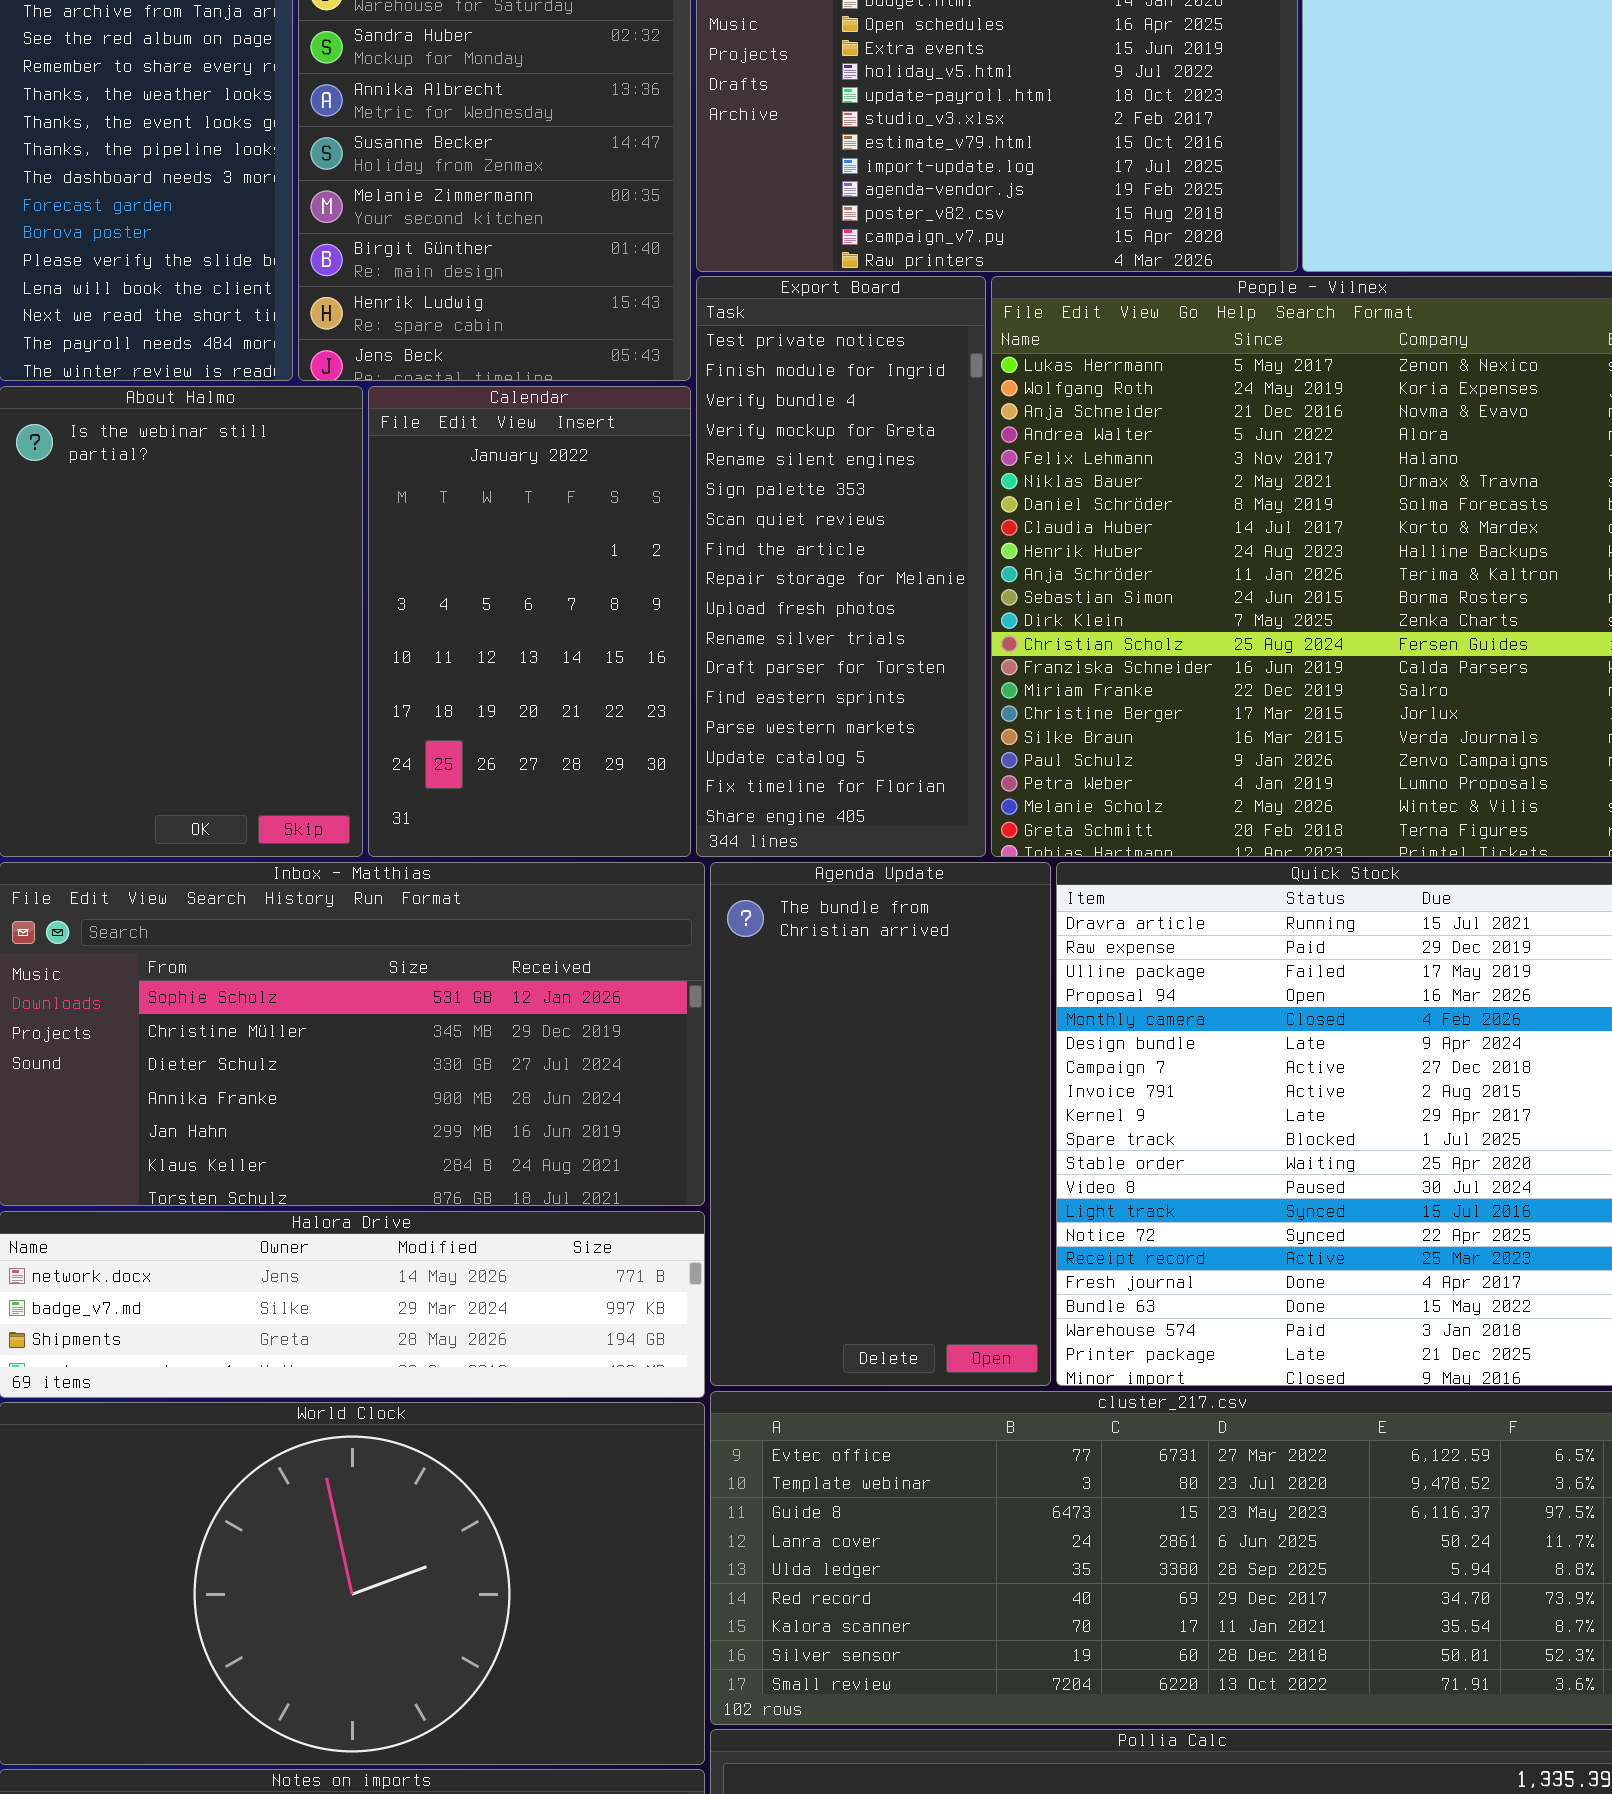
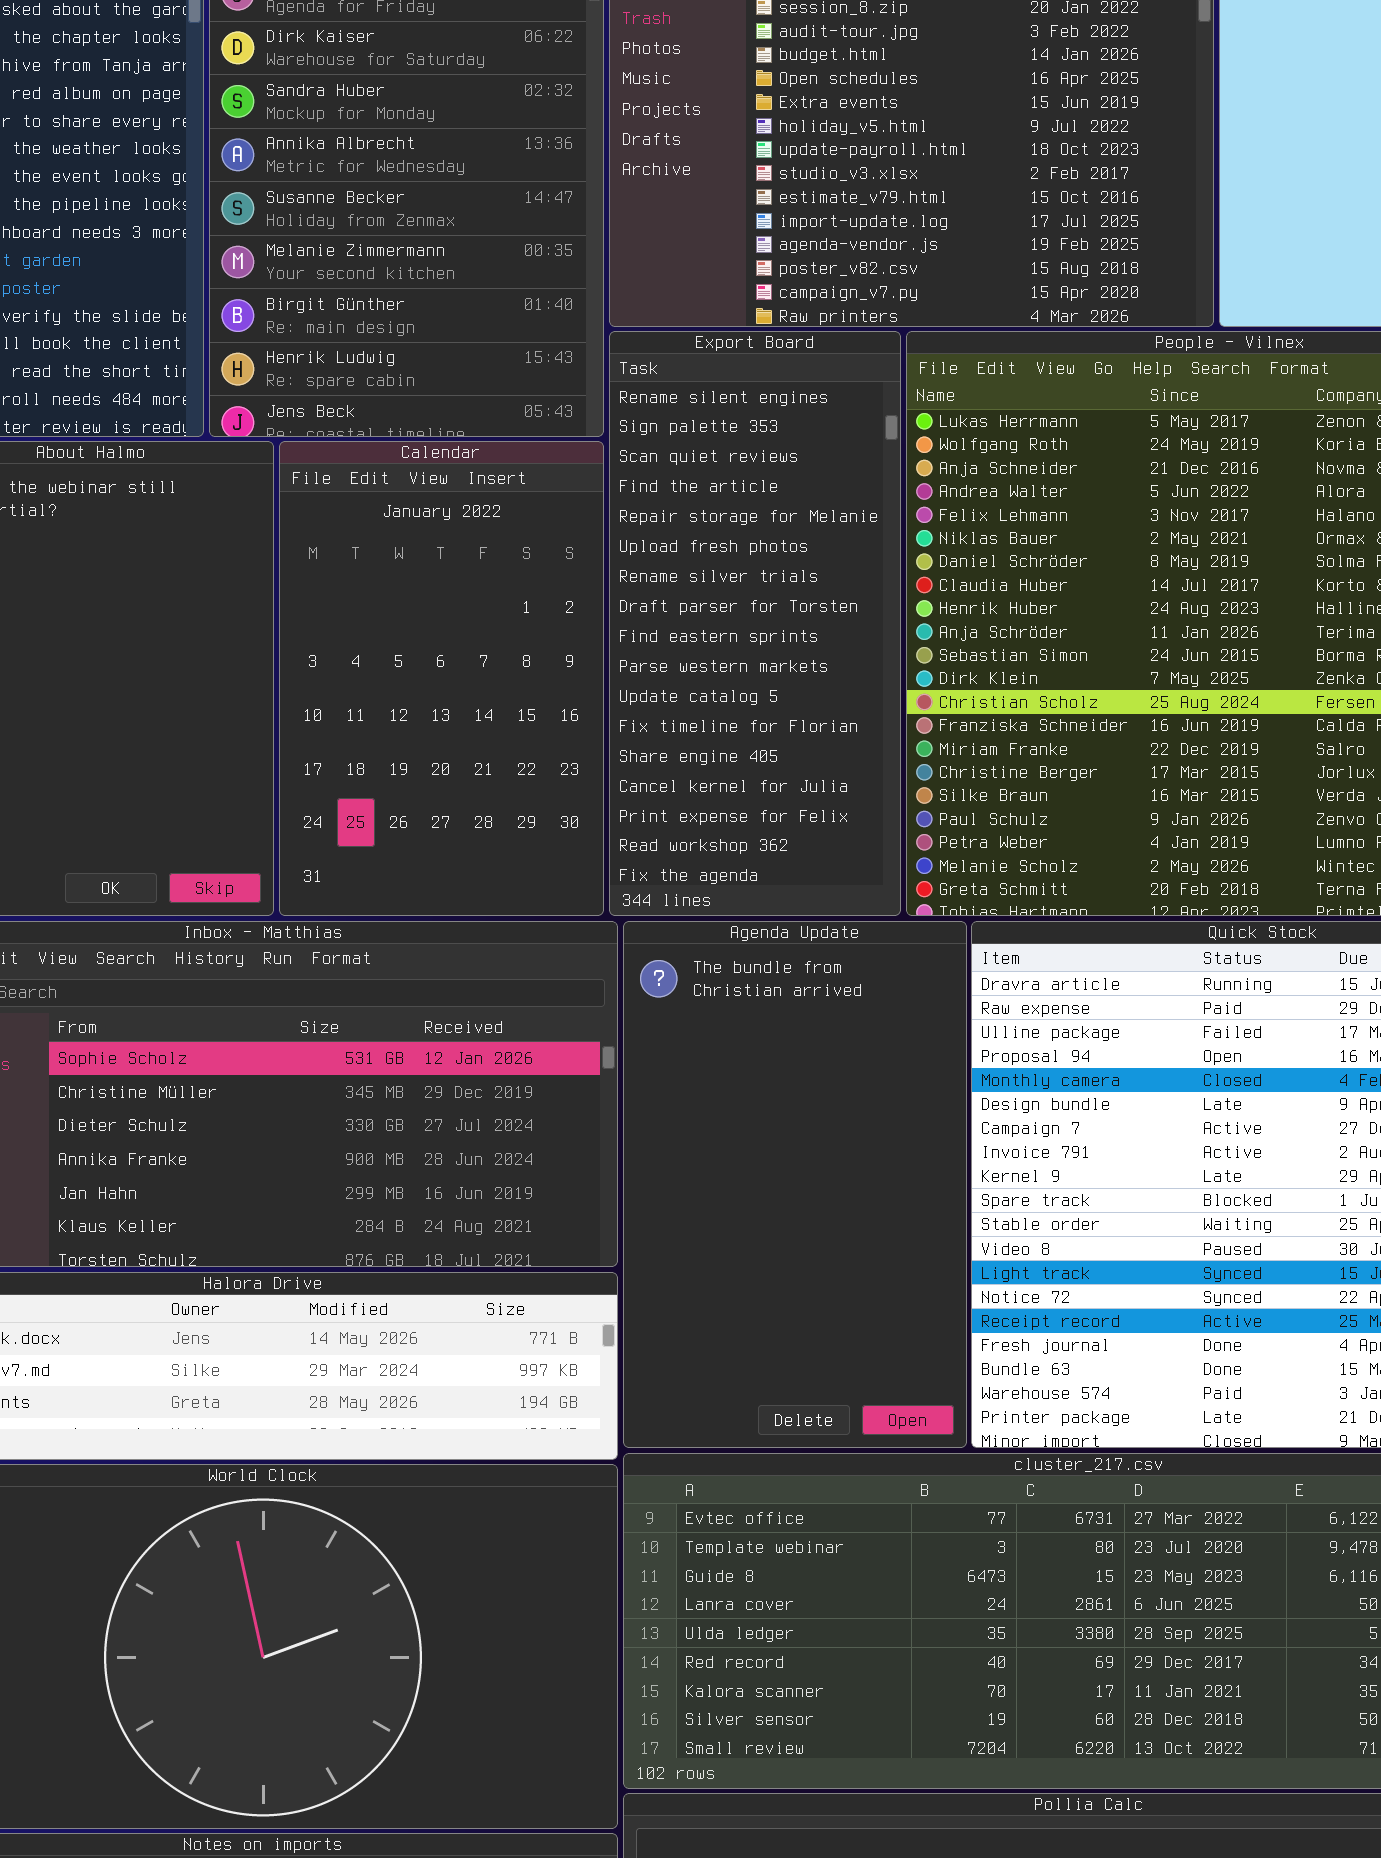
Export Board: [696,276,986,857] -> [609,331,901,916], scrolled down 4 rows

